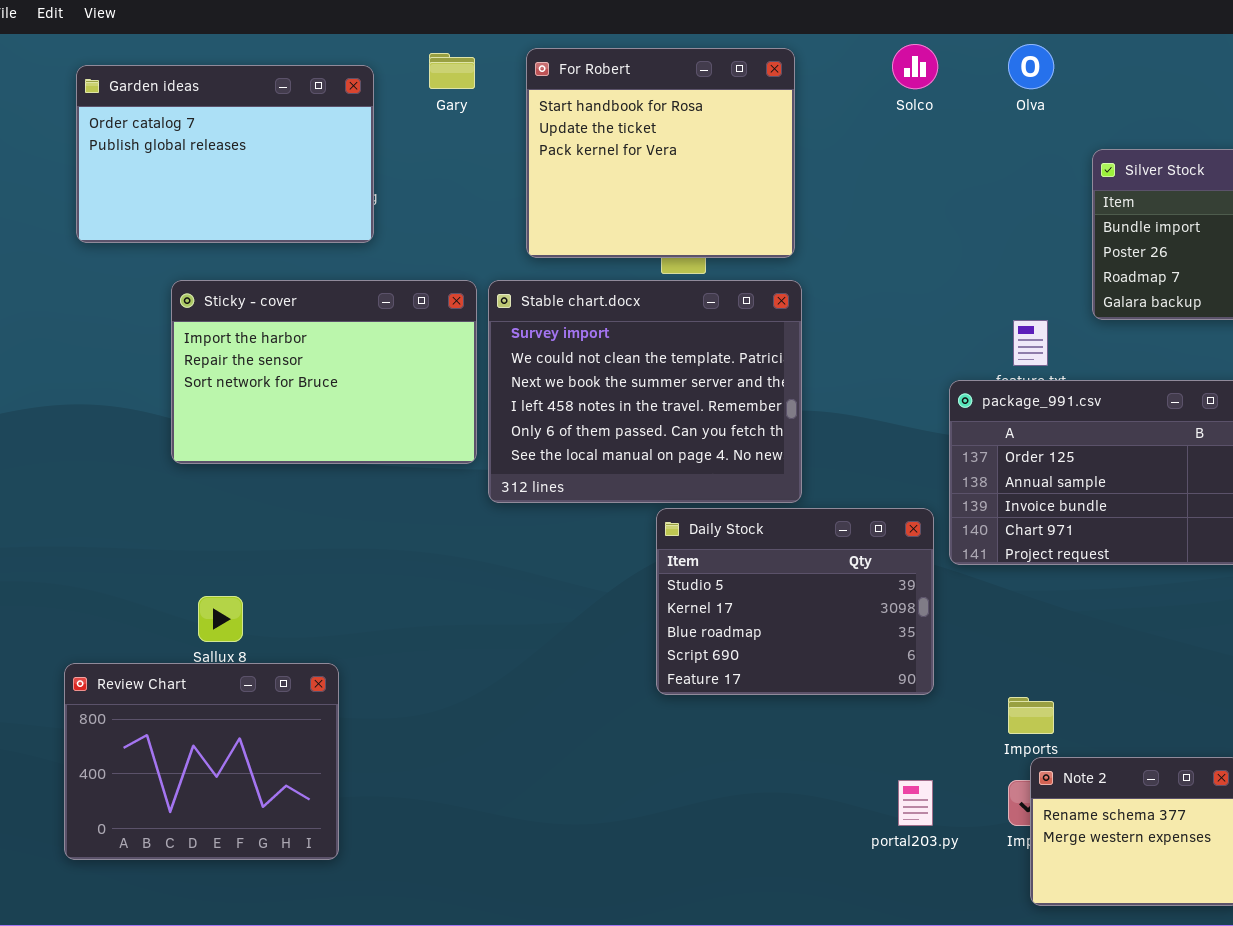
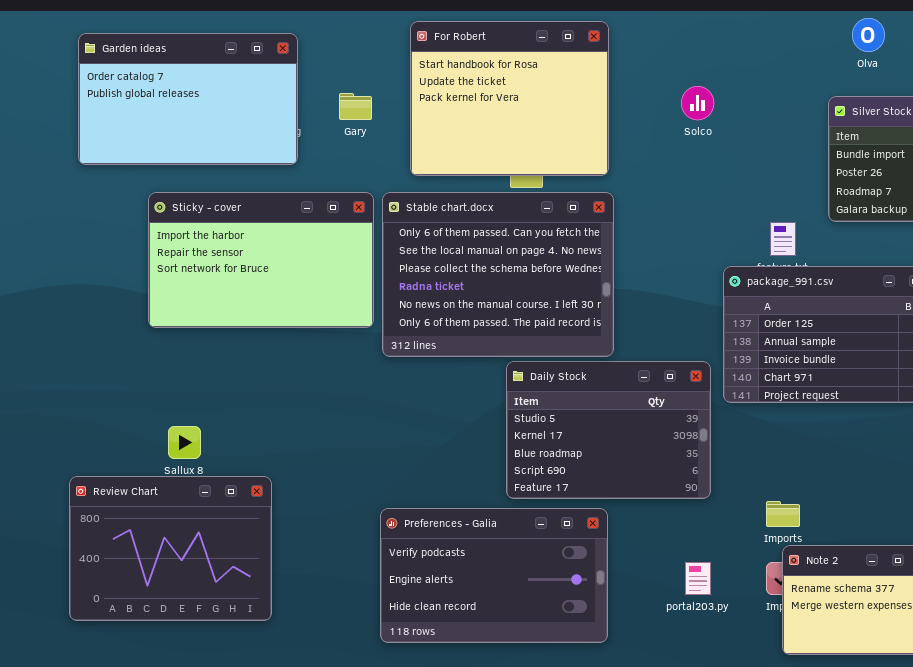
Solco: [892,44,938,89] -> [681,86,714,120], moved
Olva: [1008,44,1054,89] -> [852,18,885,52], moved
Gary: [429,53,475,89] -> [339,93,372,120], moved
Stable chart.docx: [488,280,802,503] -> [382,192,614,357], scrolled down 4 rows
Preferences - Galia: none -> [380,508,608,643], opened

